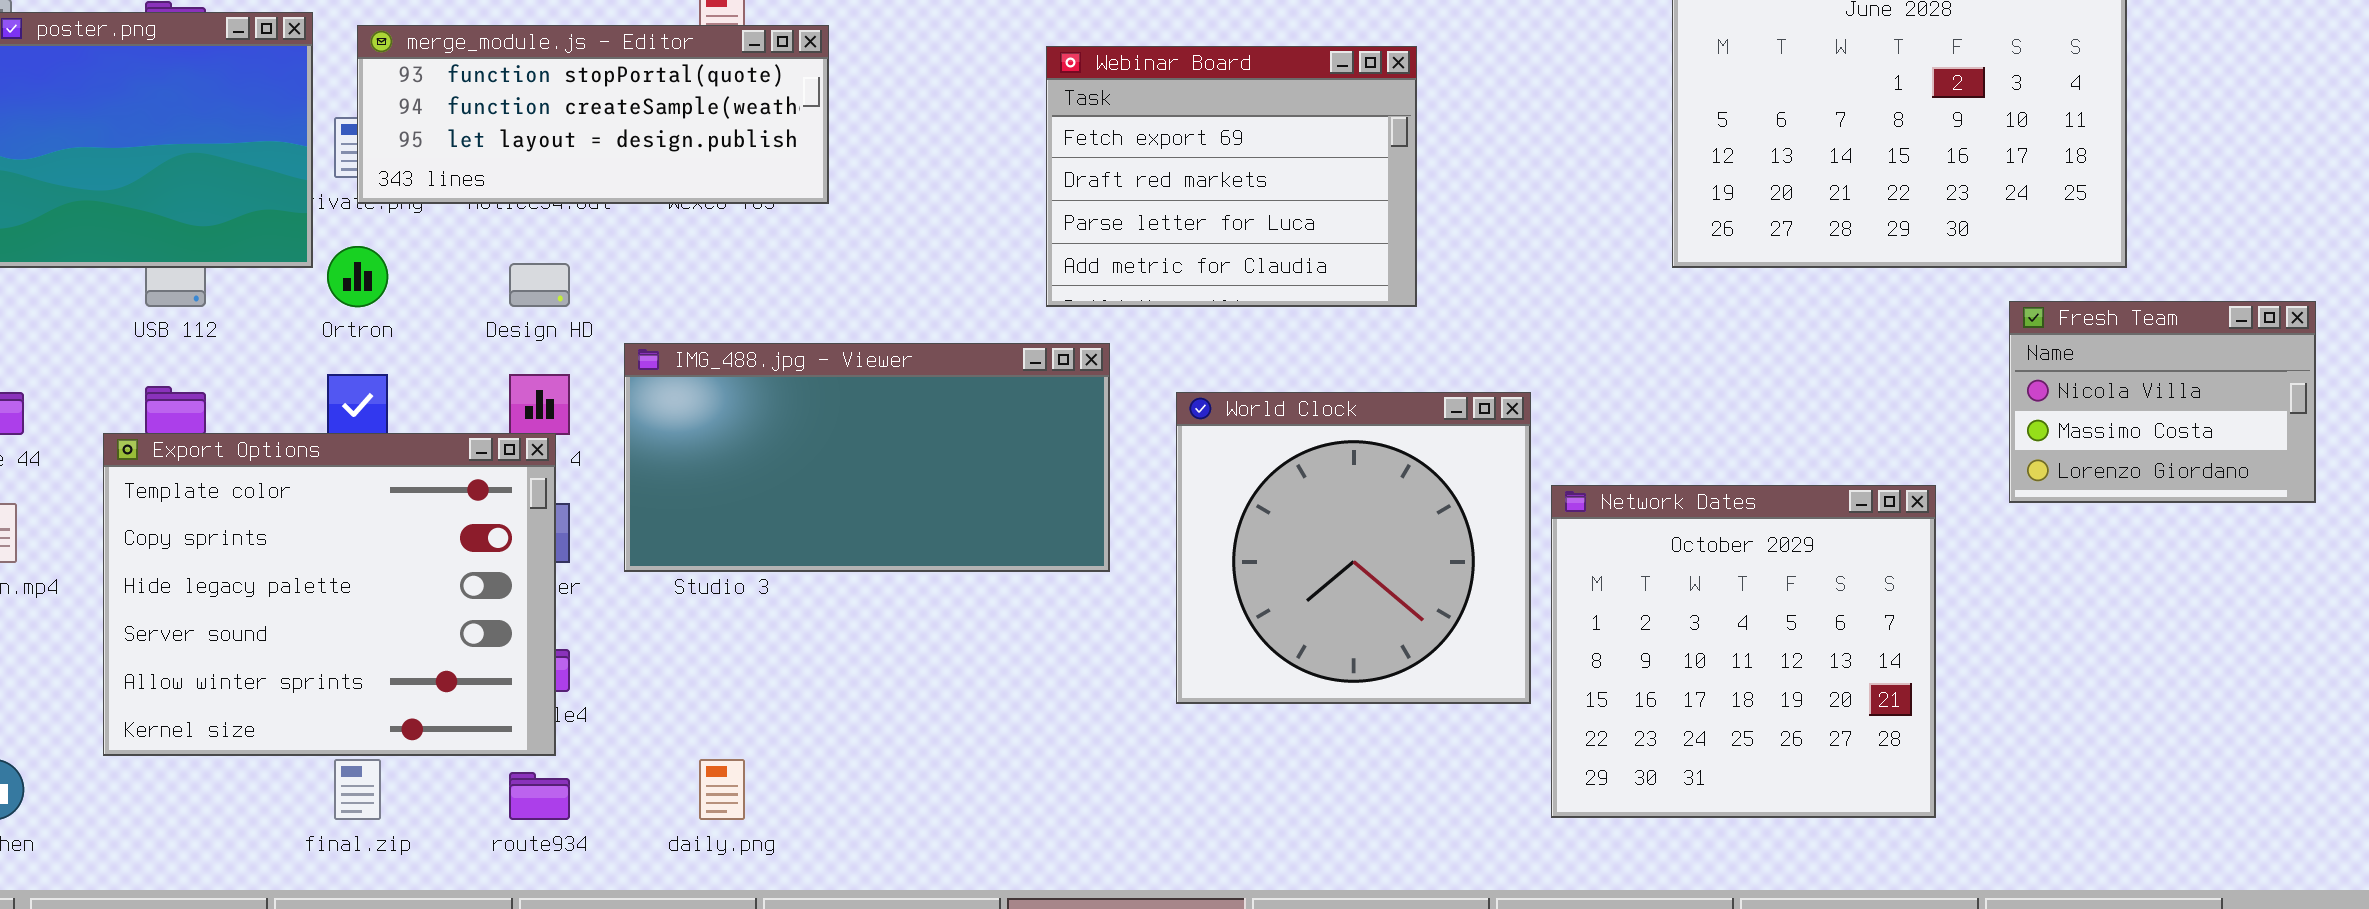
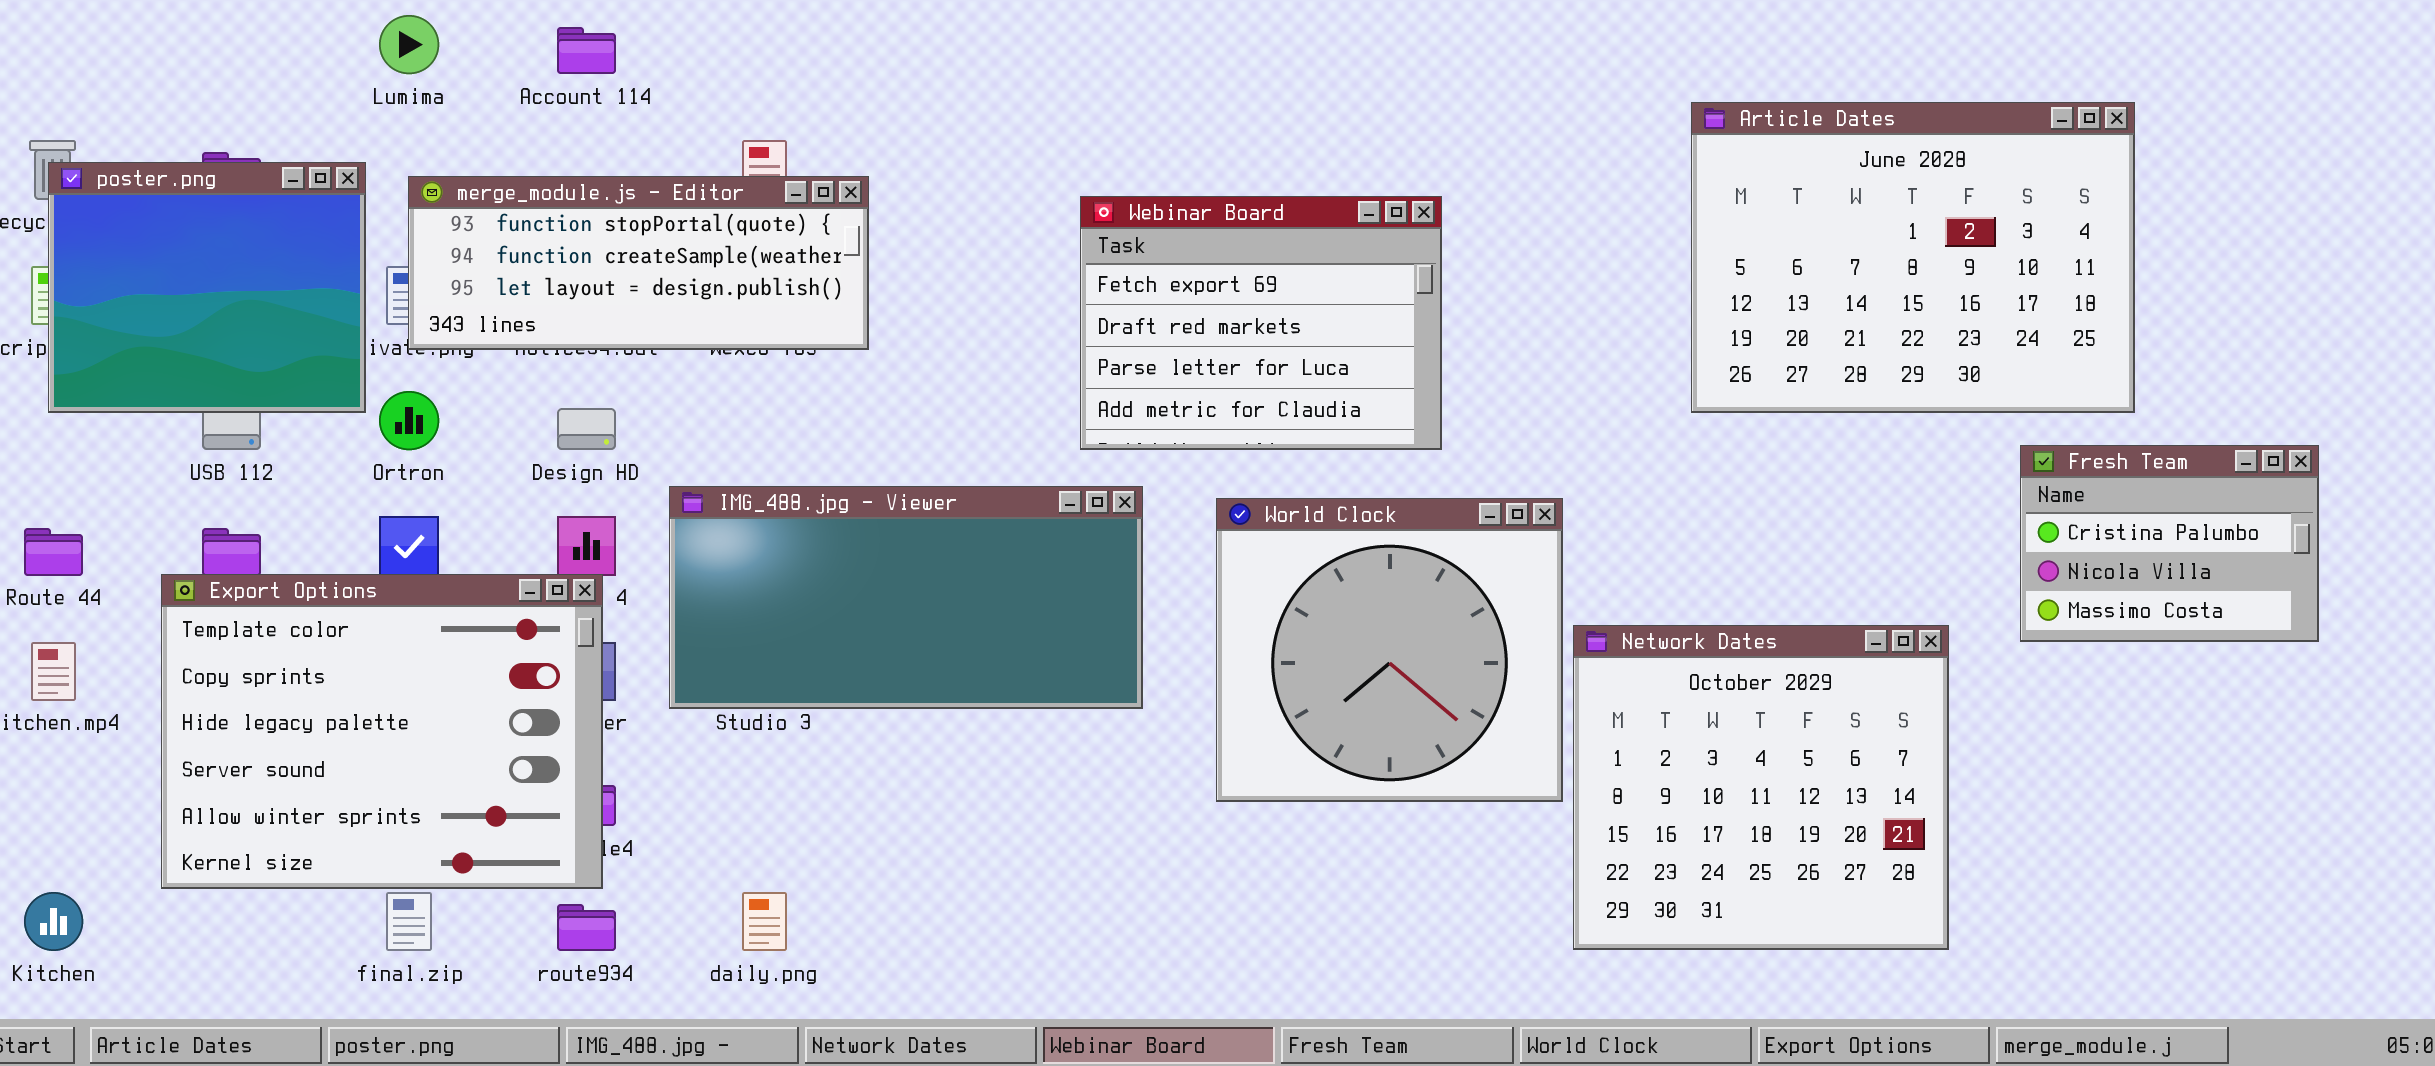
Fresh Team: [2009,301,2316,503] -> [2020,445,2319,642], scrolled up 1 row
World Clock: [1176,392,1531,704] -> [1216,498,1563,802], moved

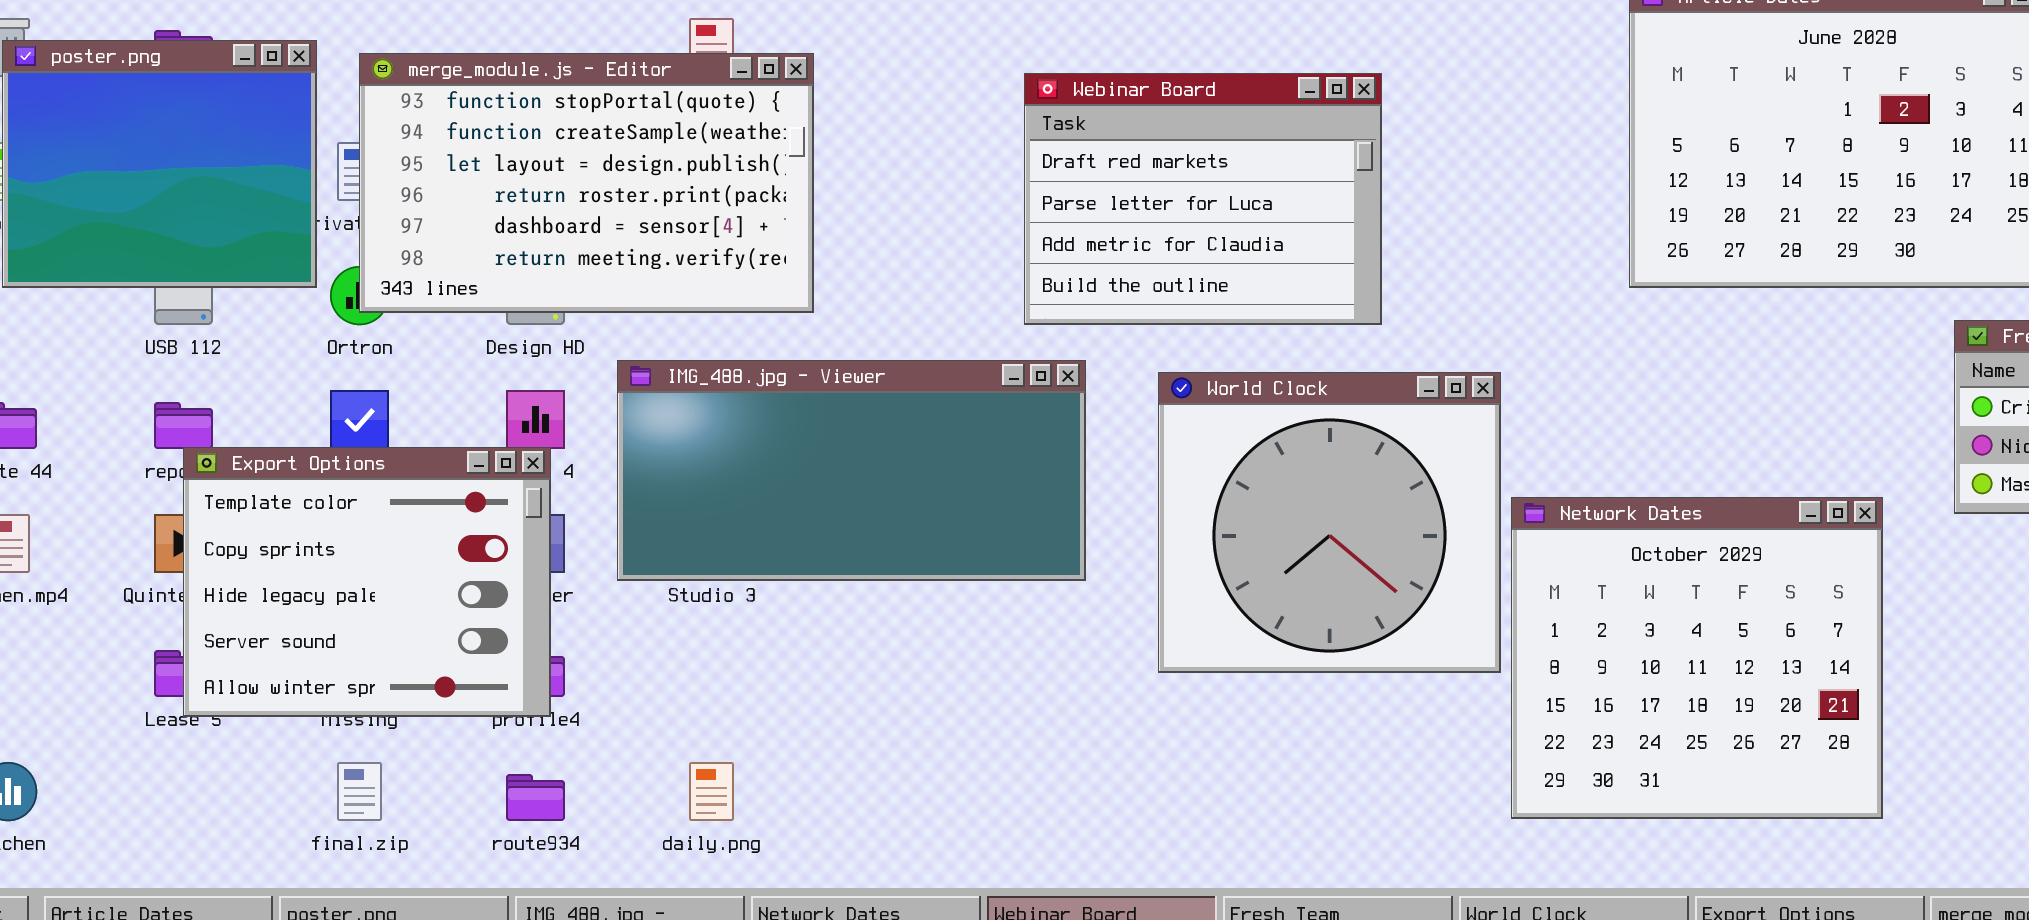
merge_module.js - Editor: [408,176,869,350] -> [359,53,814,313], resized
Webinar Board: [1080,196,1442,450] -> [1024,73,1382,325], scrolled down 1 row
Export Options: [161,574,603,889] -> [183,447,551,717], resized

